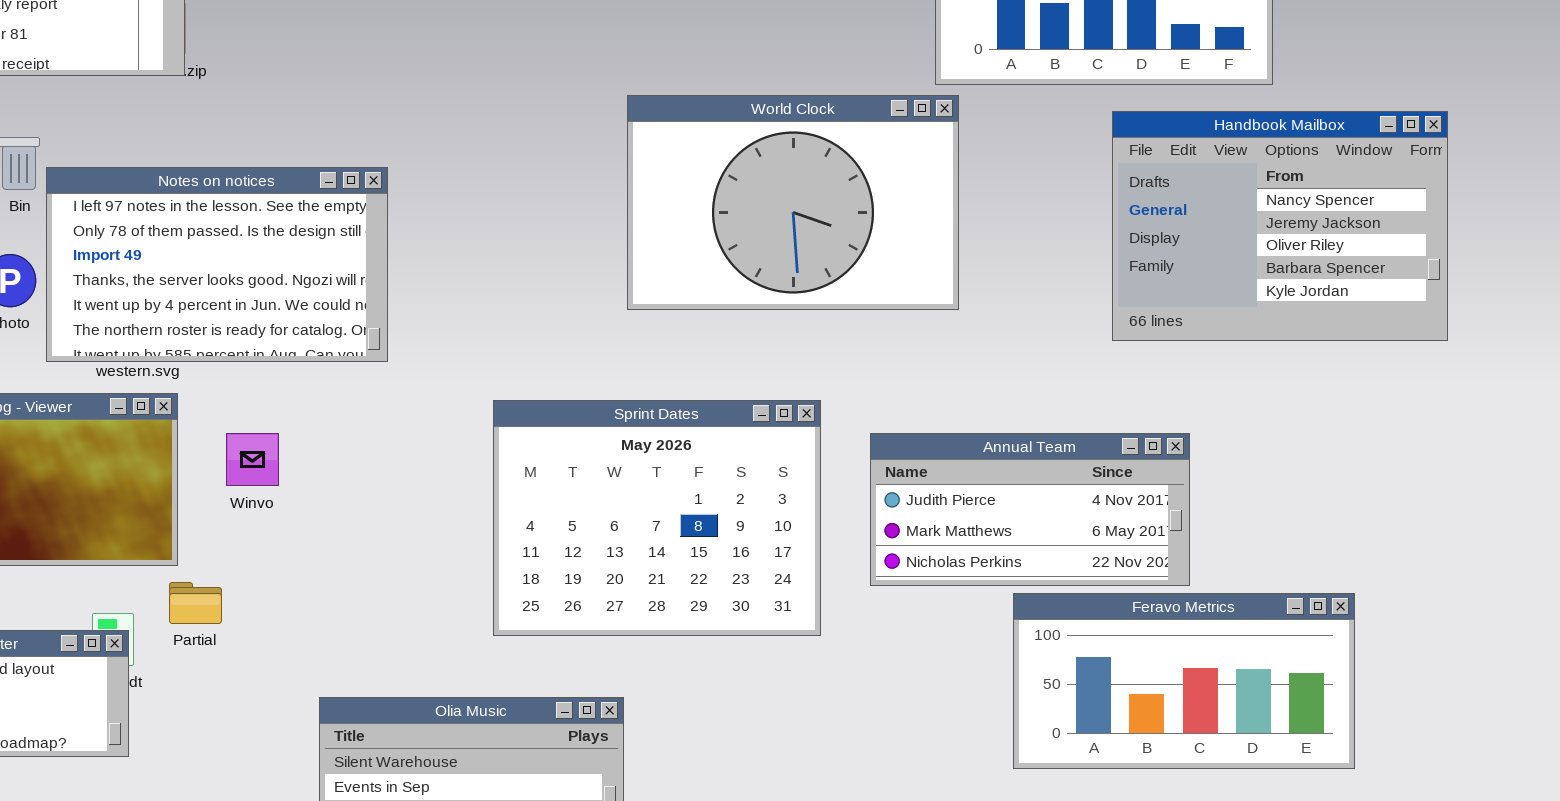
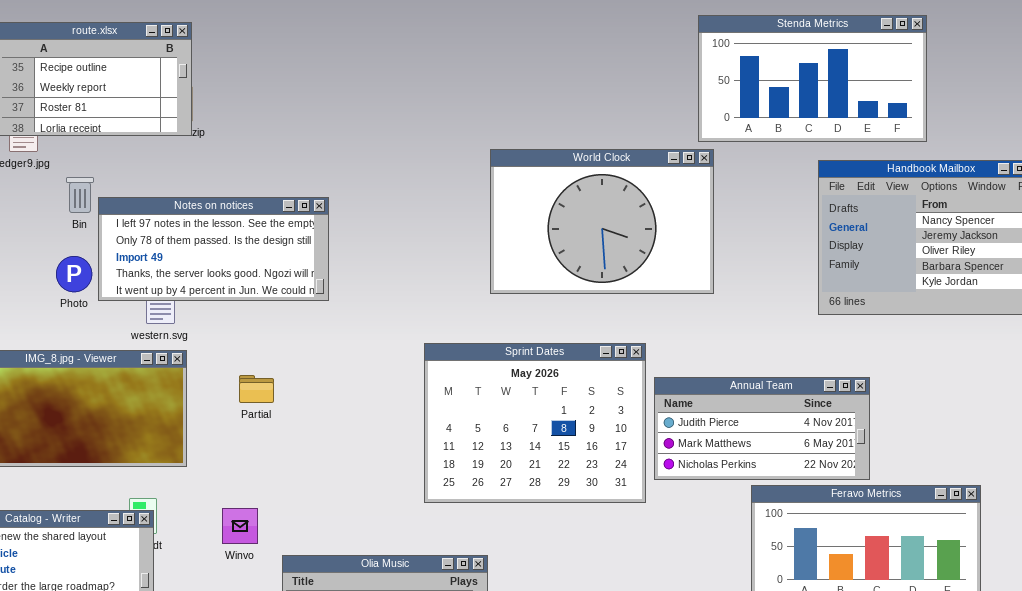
Notes on notices: [46,167,388,362] -> [98,197,329,301], resized
Sprint Dates: [493,400,821,636] -> [424,343,646,503], moved
Winvo: [226,433,279,486] -> [222,508,258,544], moved
Partial: [169,582,222,624] -> [239,375,274,403], moved

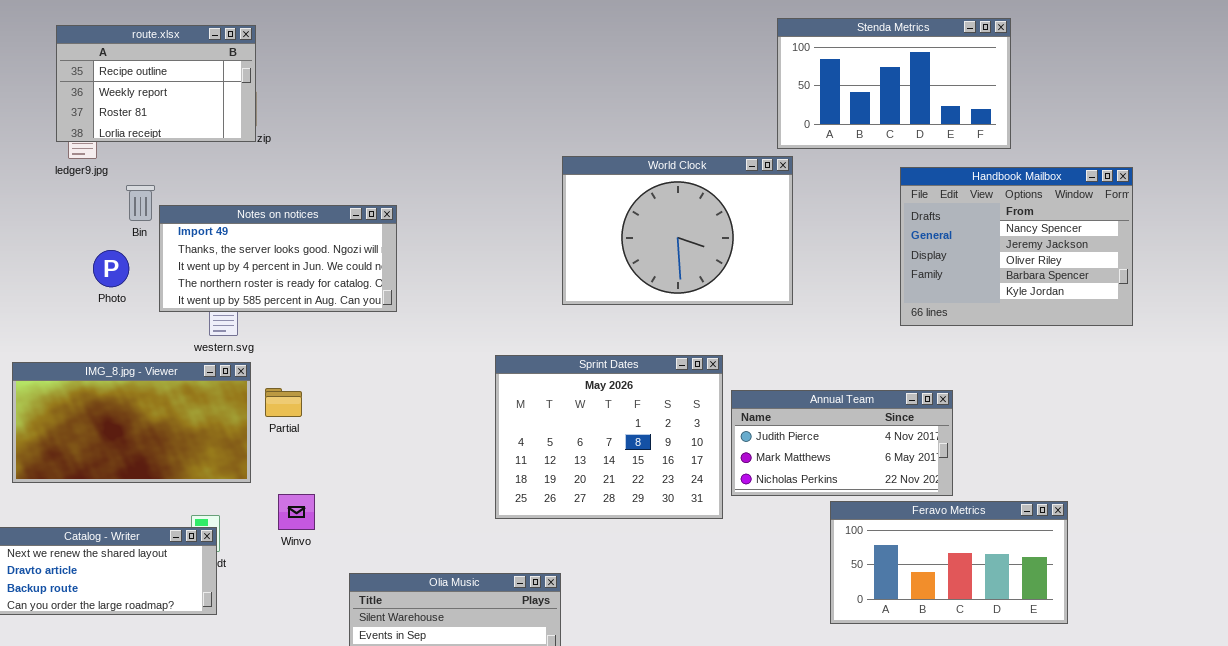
Notes on notices: [98,197,329,301] -> [159,205,397,312], scrolled down 2 rows
Photo: [56,256,92,292] -> [93,250,129,287], moved
Partial: [239,375,274,403] -> [265,388,302,417], moved
Winvo: [222,508,258,544] -> [278,494,315,530], moved

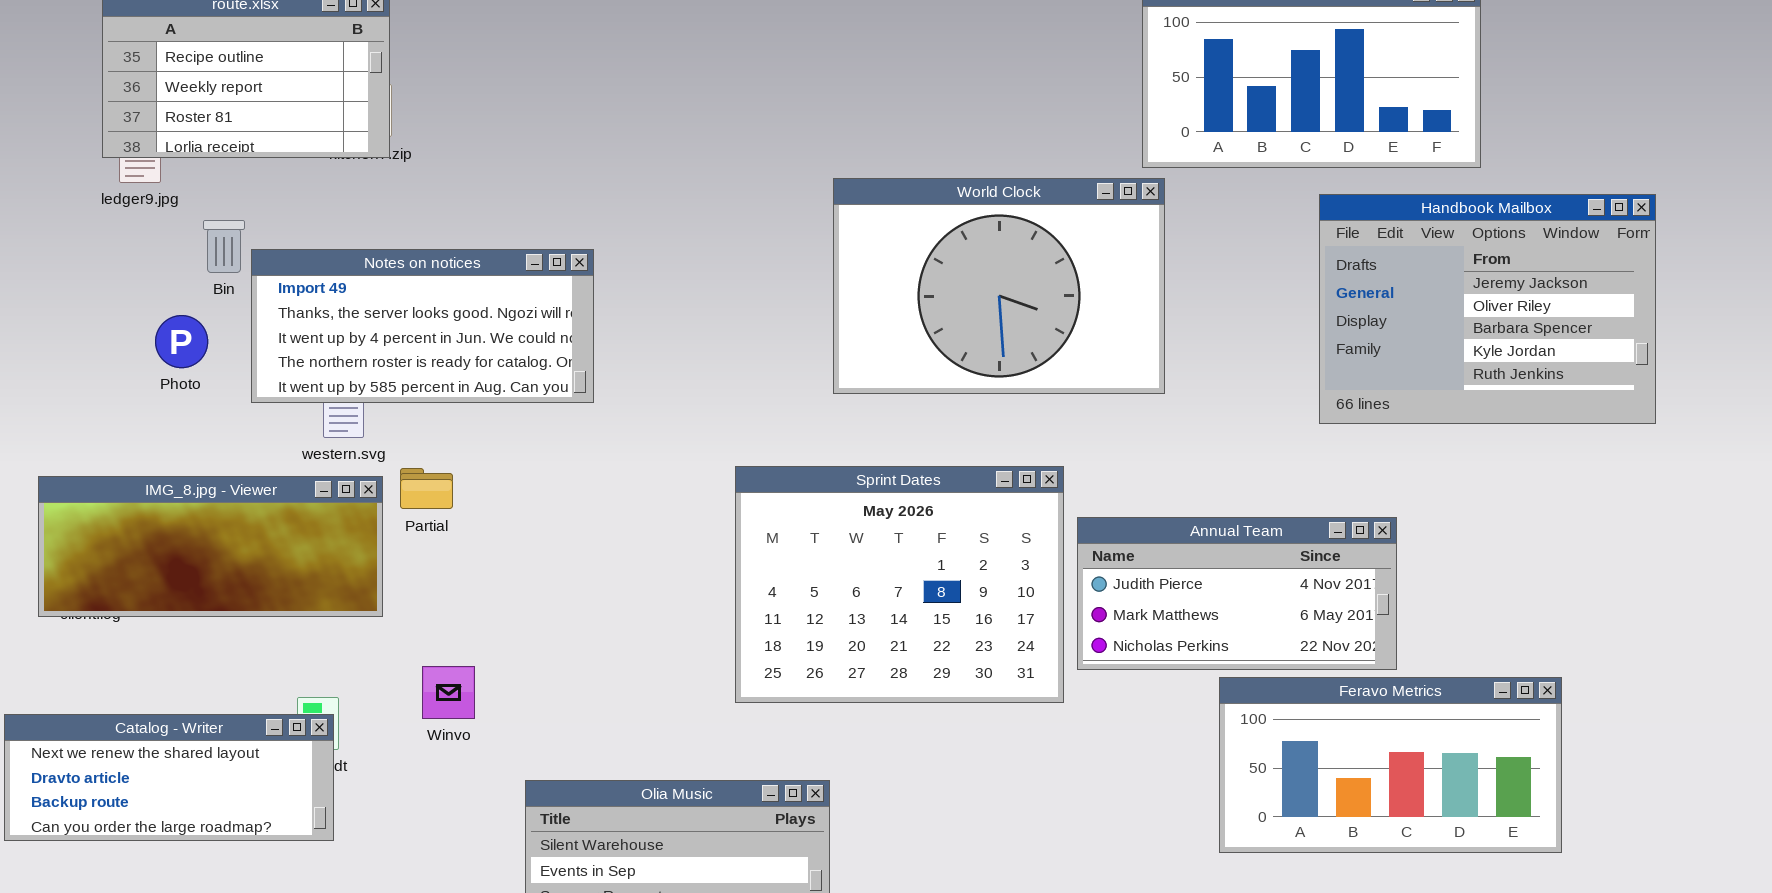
Handbook Mailbox: [900,167,1133,326] -> [1319,194,1656,424], scrolled down 1 row
IMG_8.jpg - Viewer: [12,362,251,483] -> [38,476,383,617], resized
Partial: [265,388,302,417] -> [400,468,453,509], moved

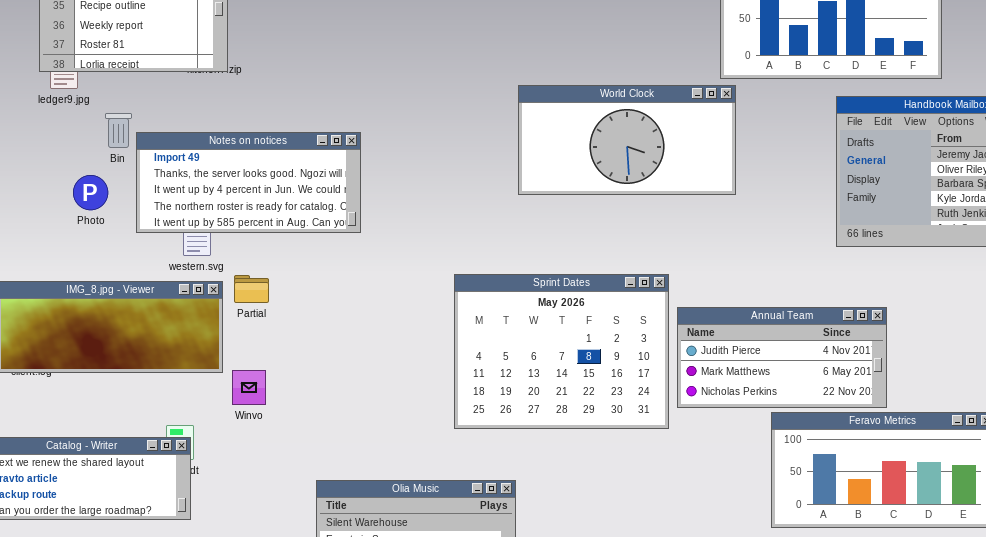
World Clock: [833,178,1165,394] -> [518,85,736,195], resized
Winvo: [422,666,475,719] -> [232,370,266,405], moved

